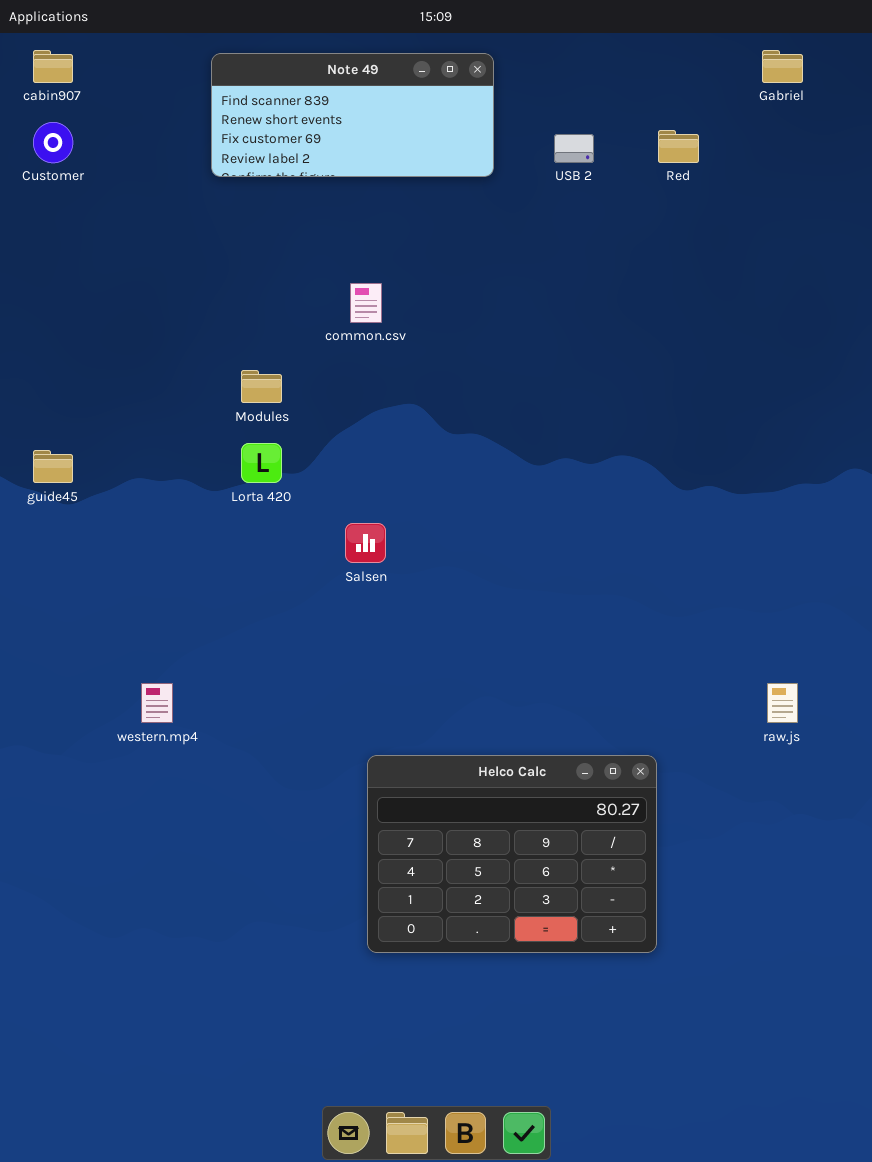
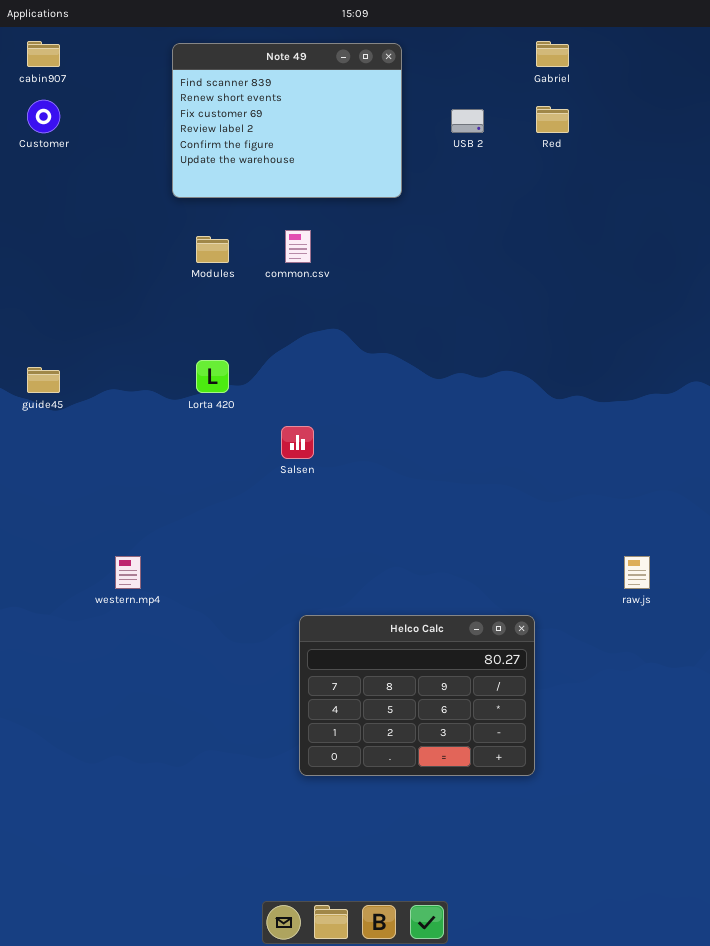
Gabriel: [762,50,803,83] -> [536,41,569,67], moved
Note 49: [211,53,494,177] -> [172,43,402,198], resized
Modules: [241,370,282,403] -> [196,236,229,263], moved

